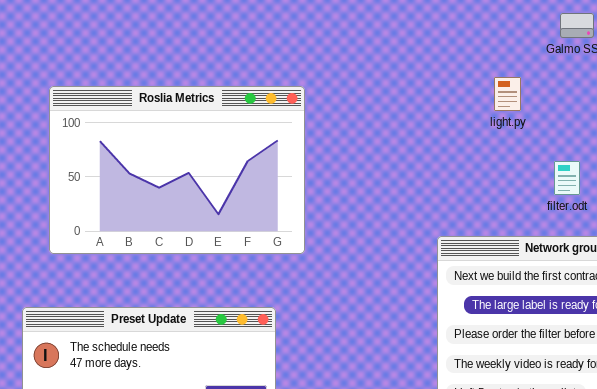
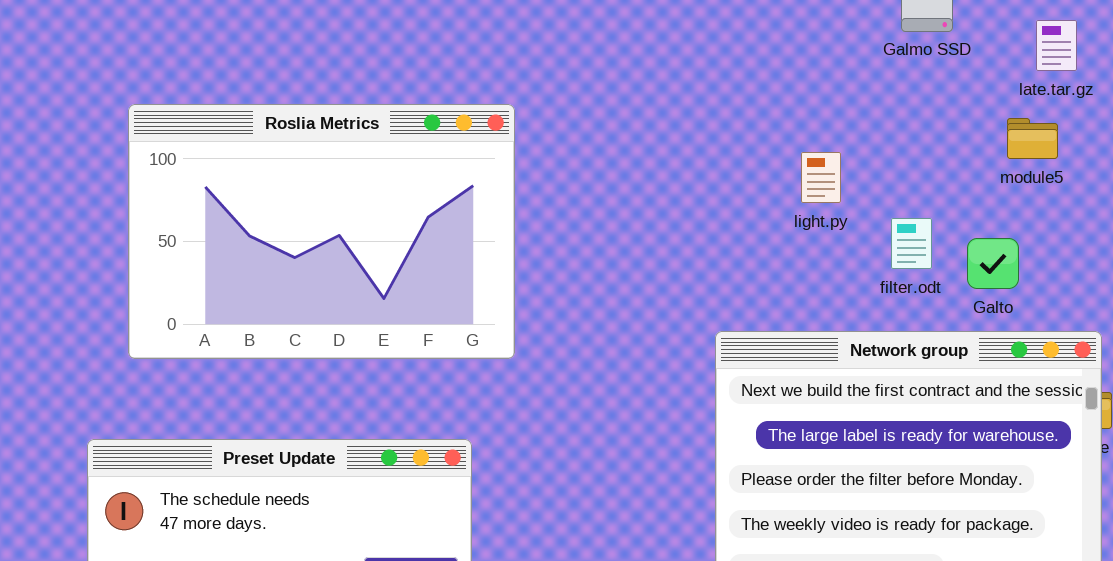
light.py: [494,77,521,111] -> [801,152,841,203], moved

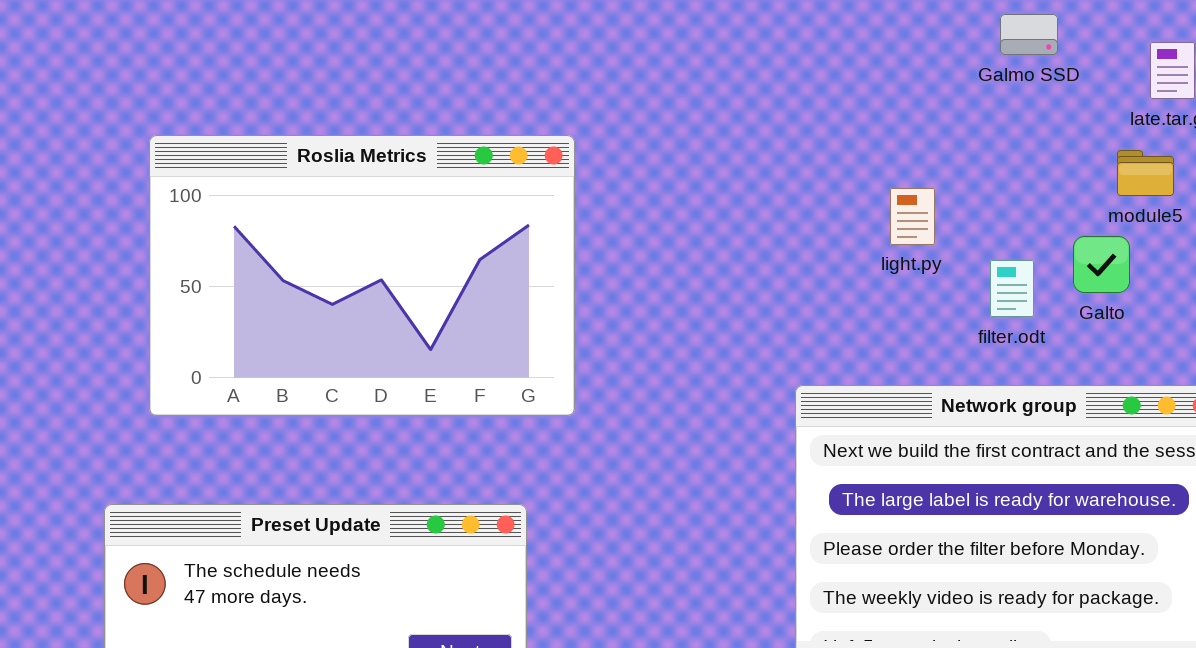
Galto: [967,238,1019,289] -> [1073,236,1130,293], moved

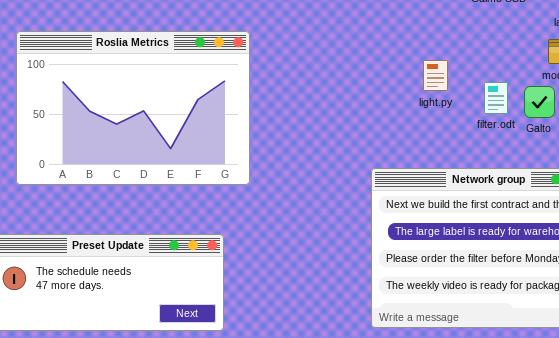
filter.odt: [990,260,1034,317] -> [484,82,508,114], moved

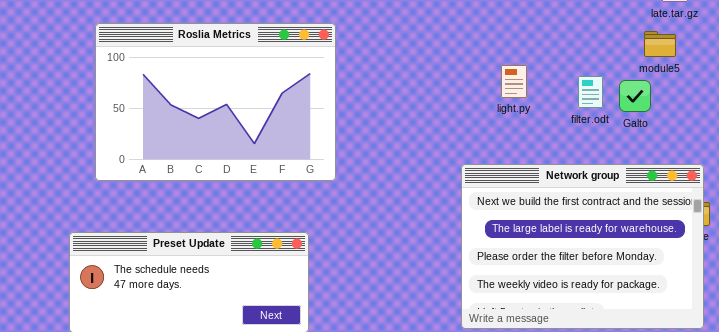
light.py: [423,60,448,91] -> [501,65,527,98], moved

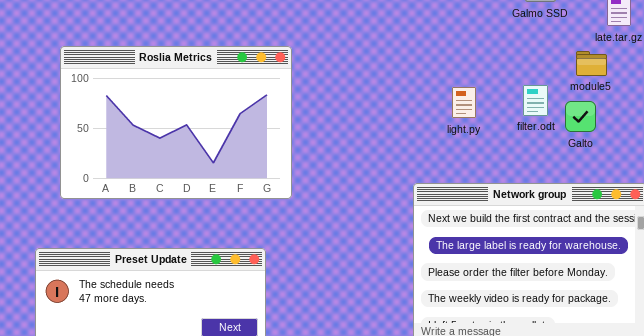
module5: [644,31,676,57] -> [576,51,607,76], moved
filter.odt: [578,76,603,108] -> [523,85,548,116], moved

